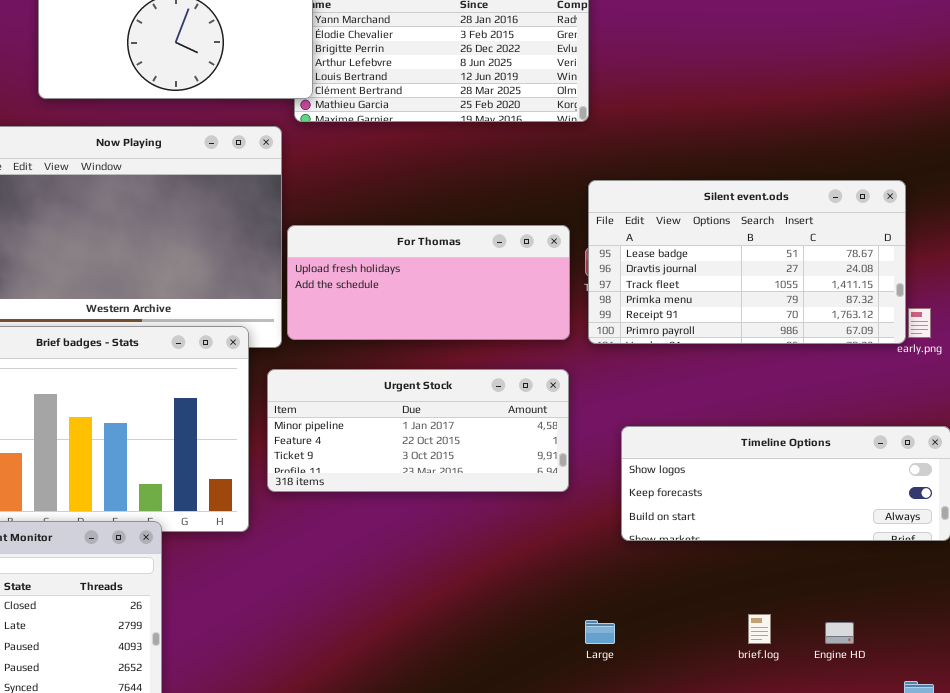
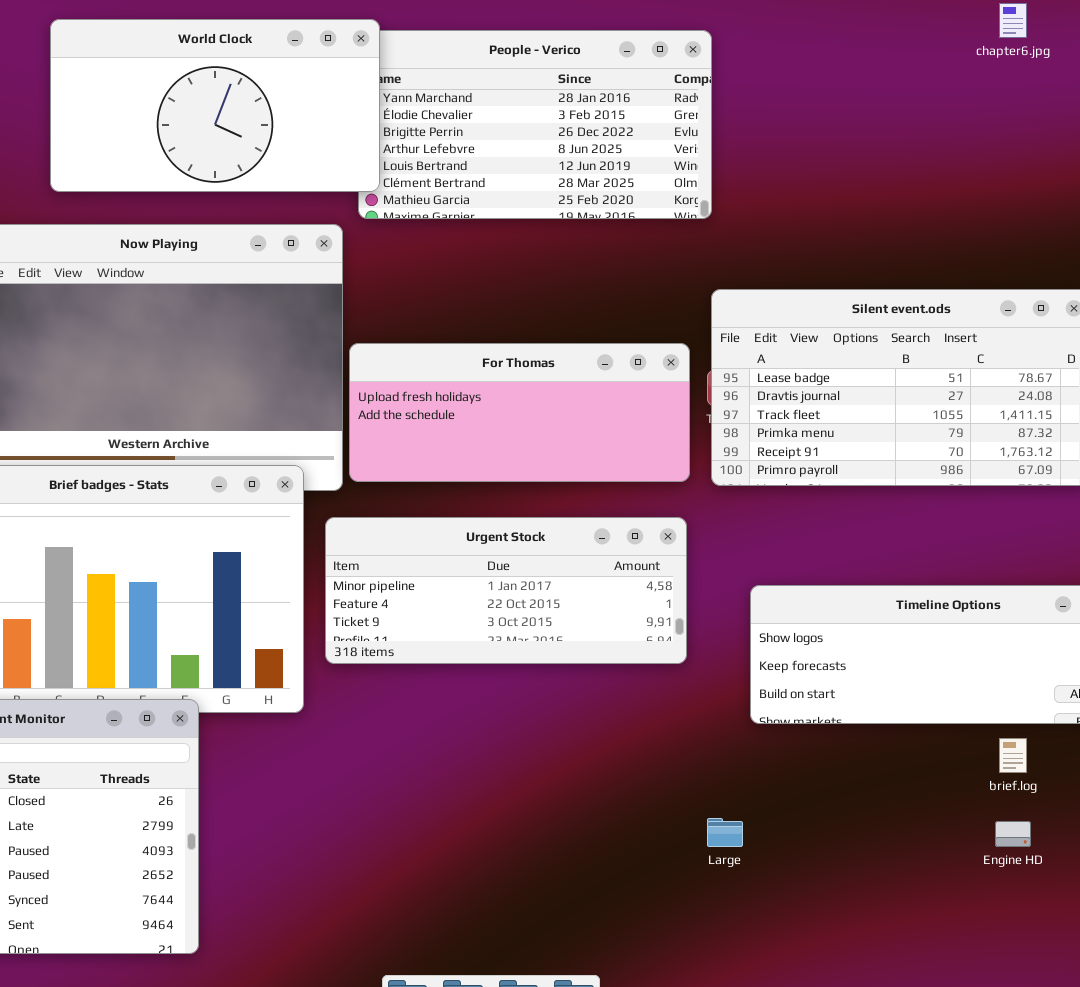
brief.log: [748,614,771,644] -> [999,738,1027,773], moved

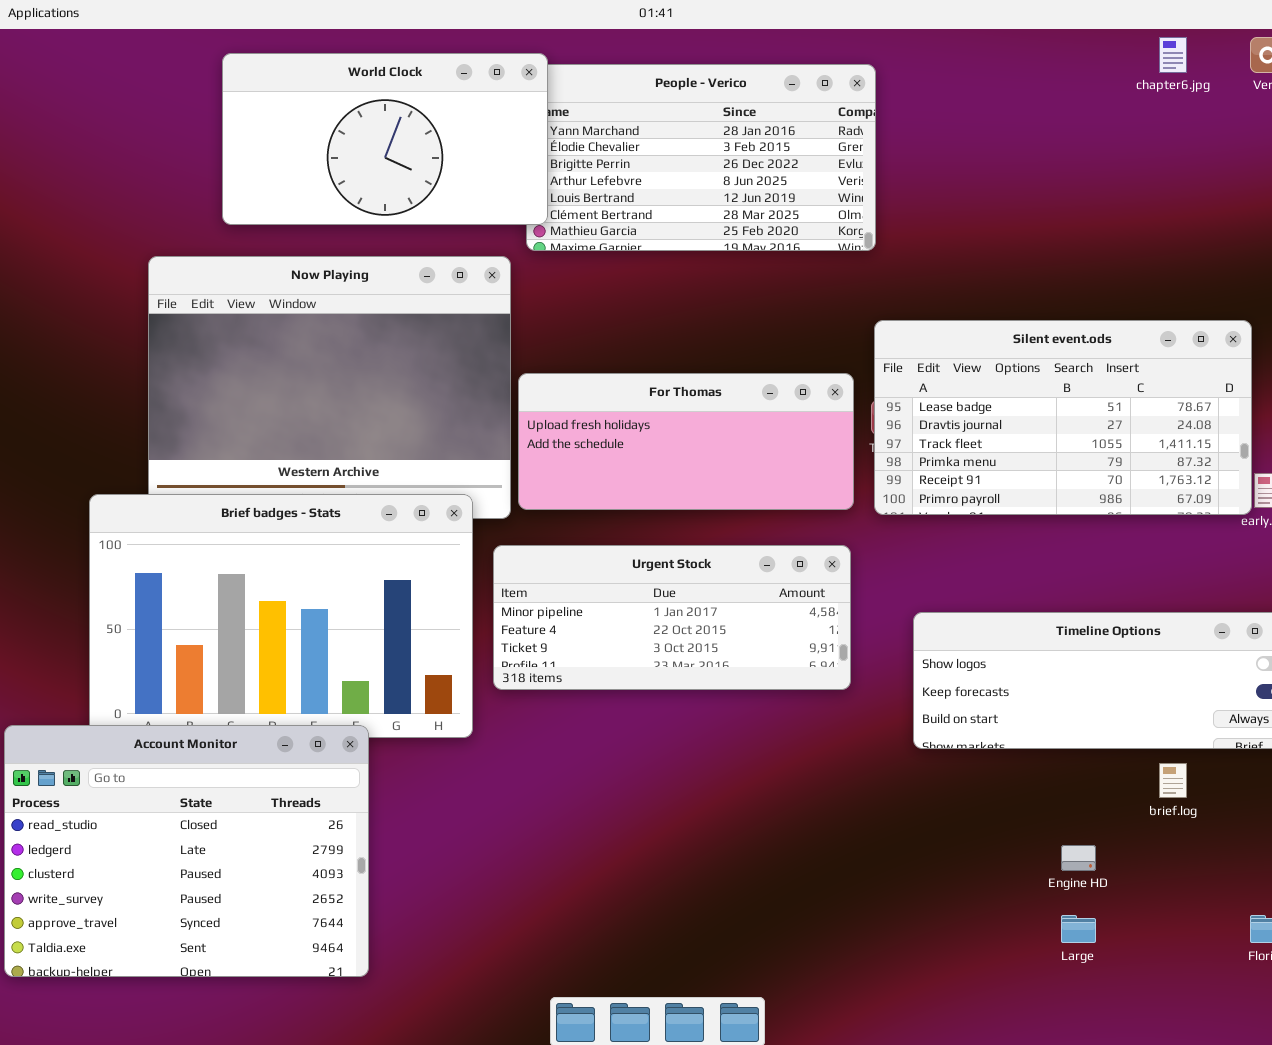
Large: [707,818,743,847] -> [1061,915,1096,943], moved
Engine HD: [995,821,1031,847] -> [1061,845,1096,871], moved

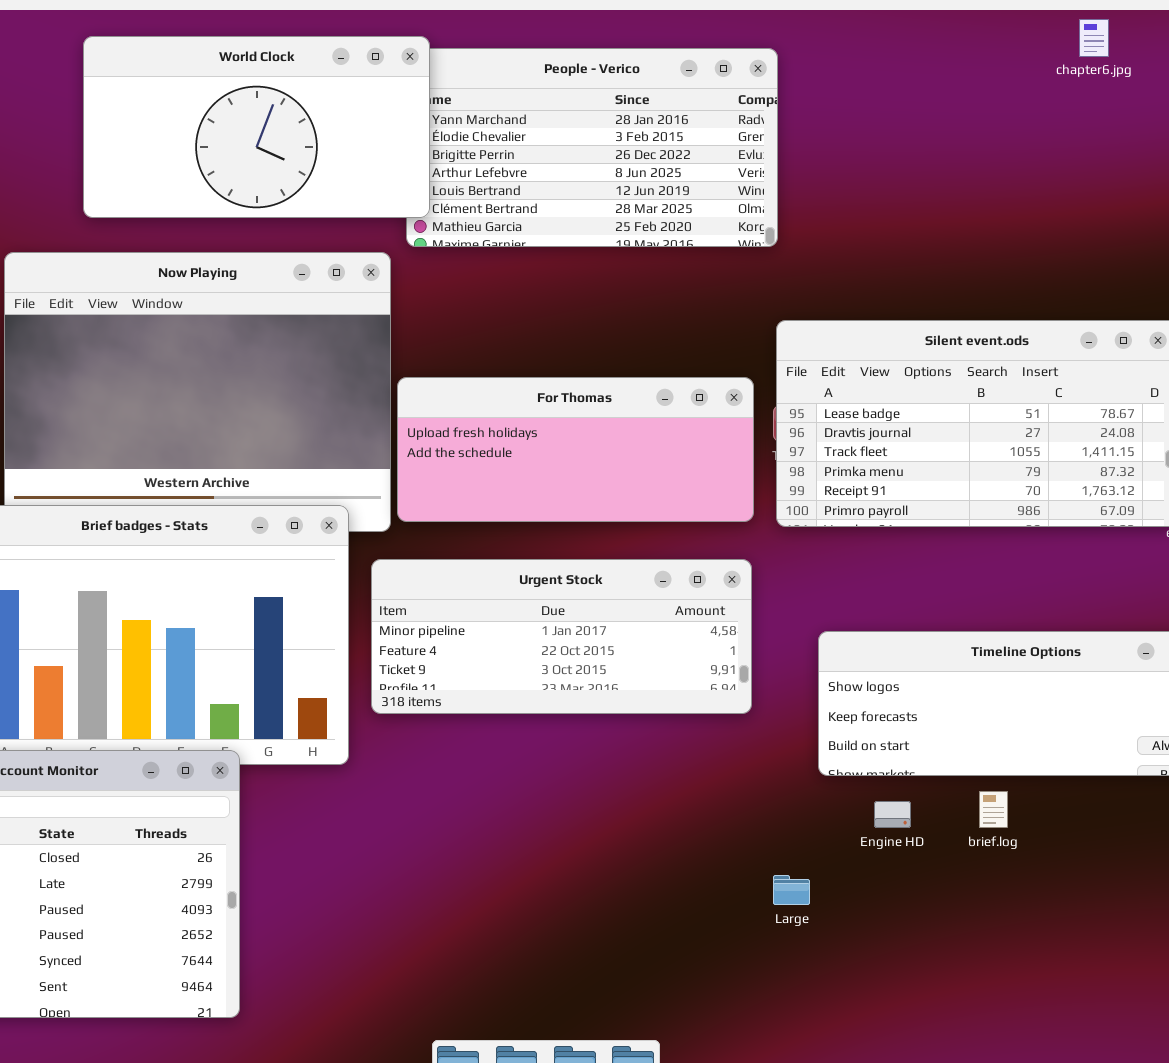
brief.log: [1159,763,1187,798] -> [979,791,1008,828], moved
Engine HD: [1061,845,1096,871] -> [874,801,911,828], moved
Large: [1061,915,1096,943] -> [773,875,810,905], moved

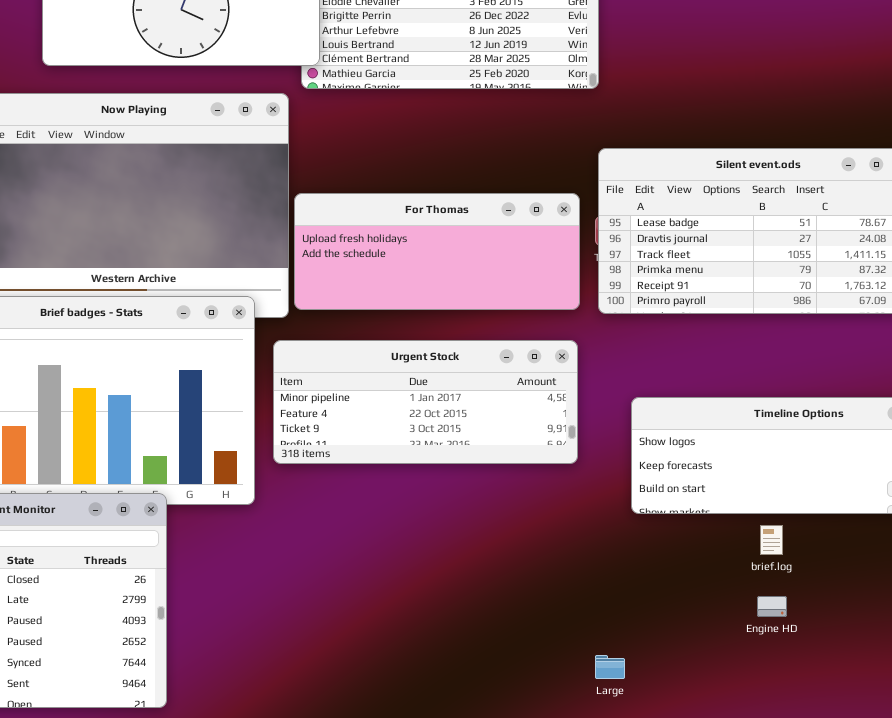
Engine HD: [874,801,911,828] -> [757,596,787,617], moved
Large: [773,875,810,905] -> [595,655,625,679], moved

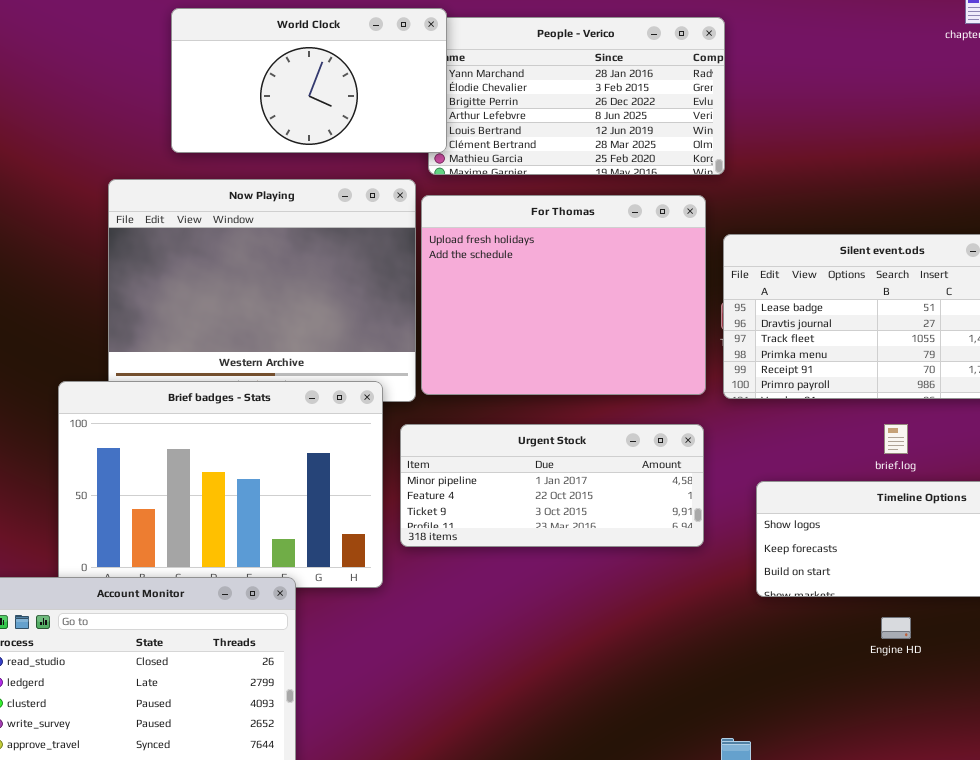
For Thomas: [294,193,580,310] -> [421,195,706,395], resized
brief.log: [760,525,783,555] -> [884,424,908,454], moved
Engine HD: [757,596,787,617] -> [881,617,911,639], moved

